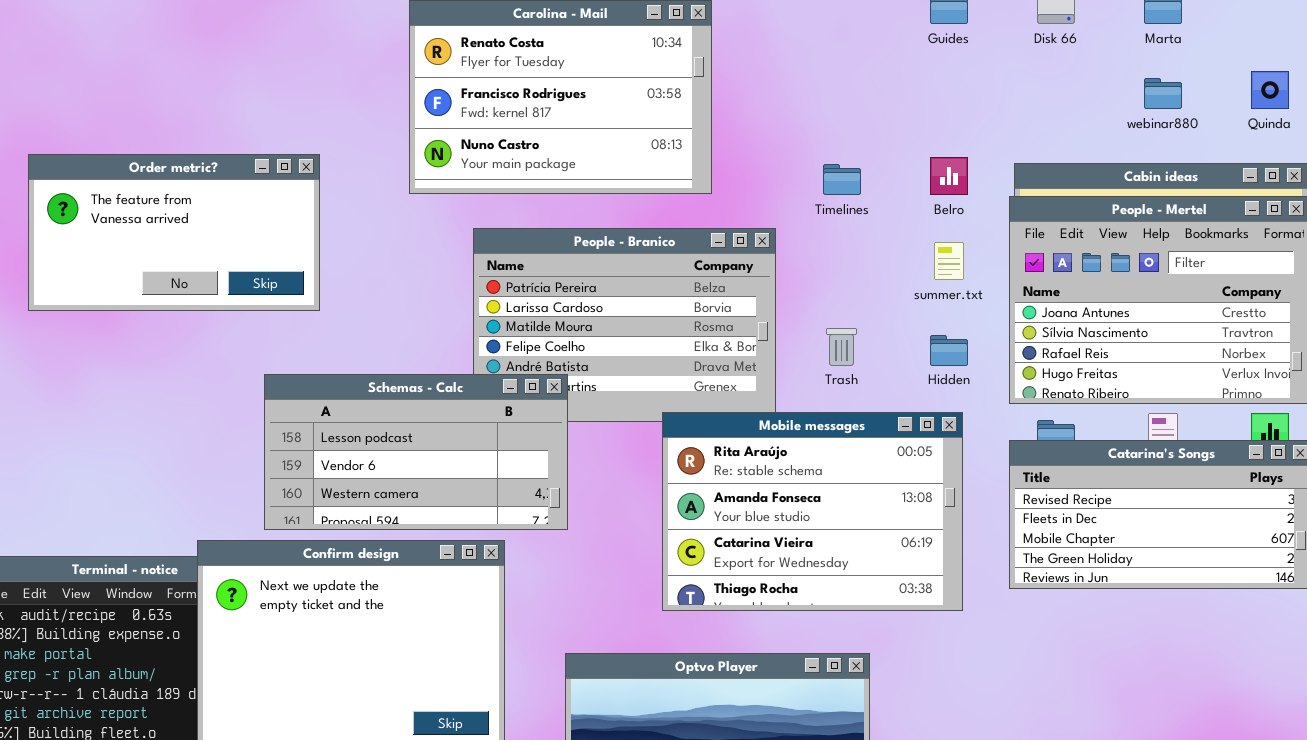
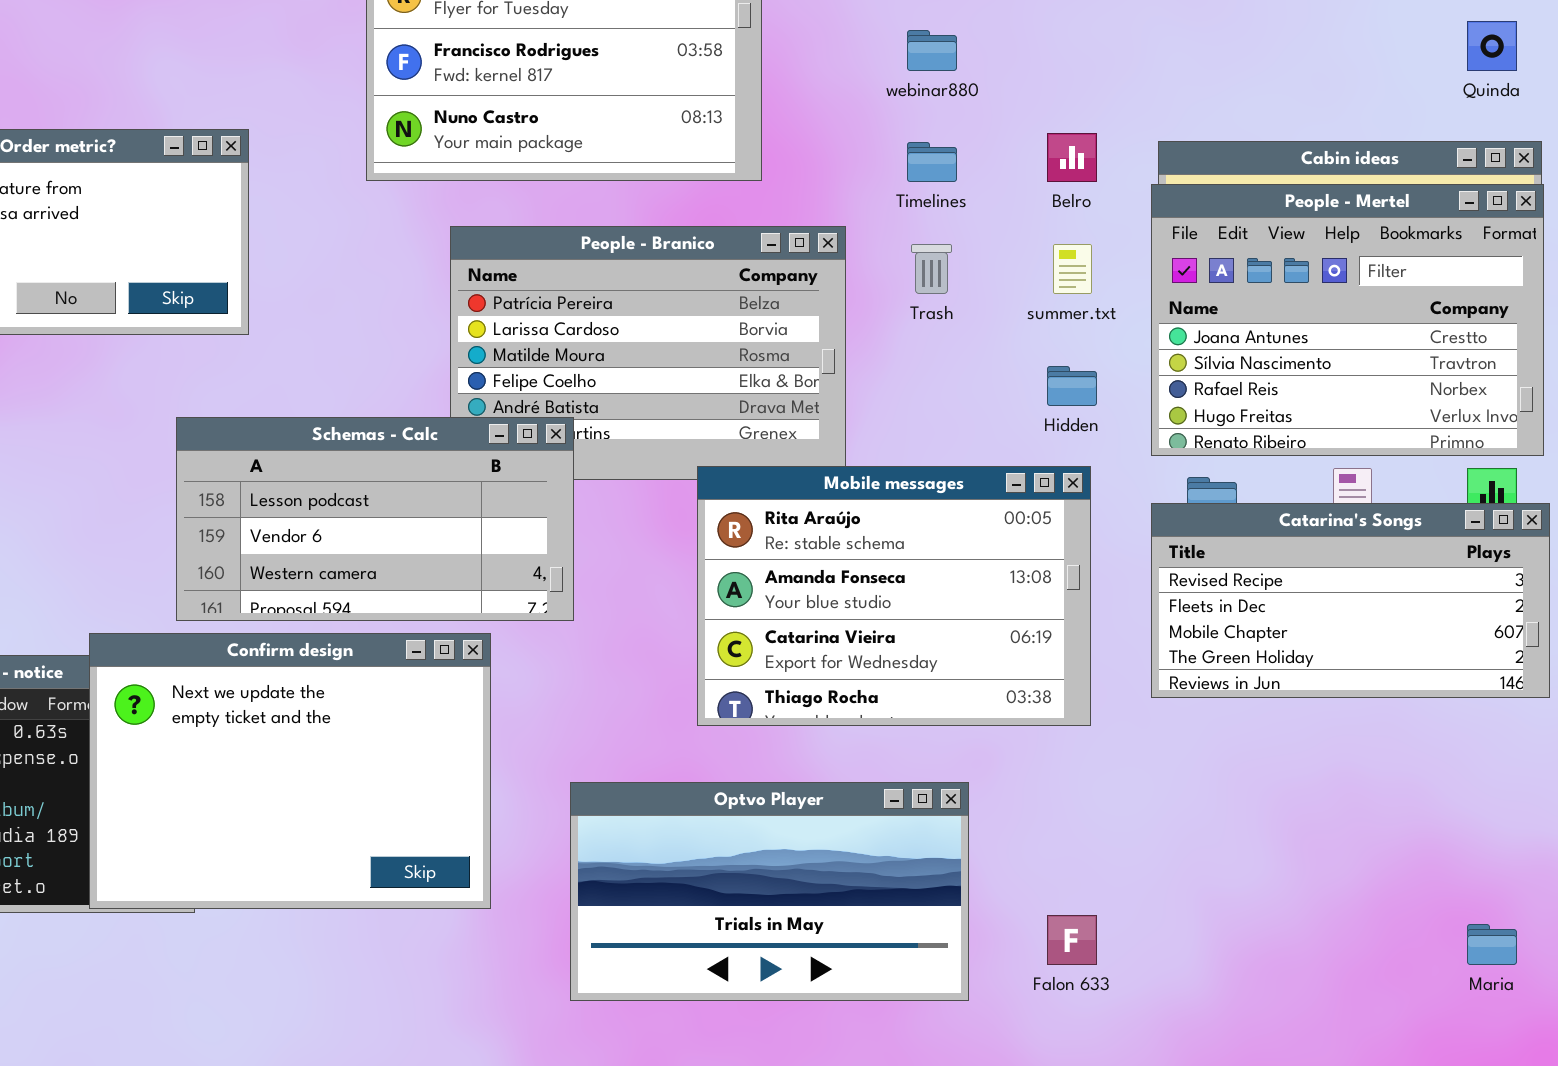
webinar880: [1144,78,1182,109] -> [907,30,957,71], moved
Trash: [826,328,857,366] -> [911,244,952,294], moved

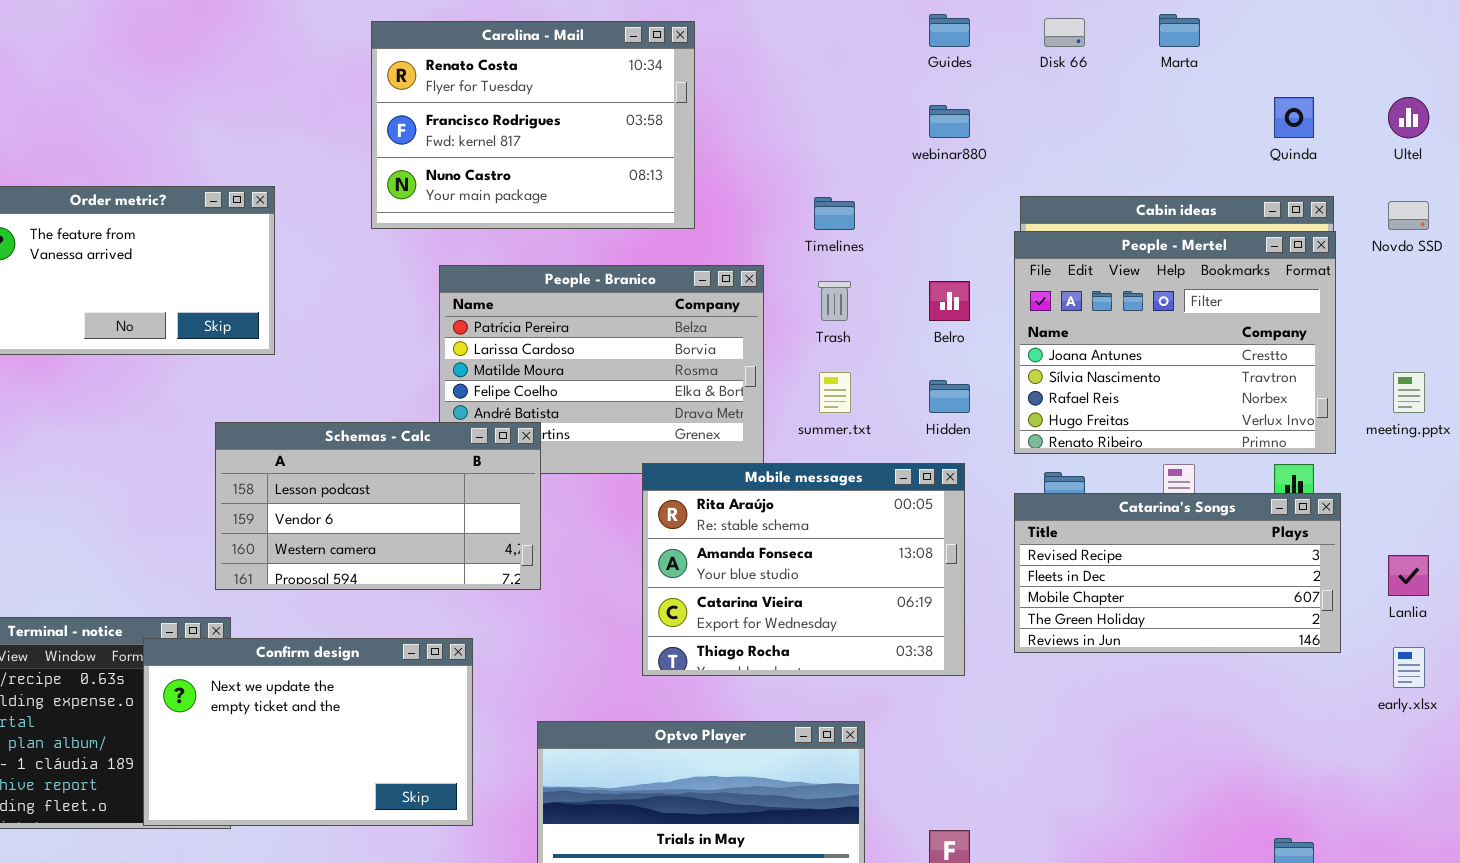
webinar880: [907,30,957,71] -> [929,105,970,138], moved
Belro: [1047,133,1097,182] -> [929,281,970,321], moved
summer.txt: [1053,244,1092,294] -> [819,372,851,413], moved
Confirm design: [89,633,491,909] -> [143,638,473,826], resized

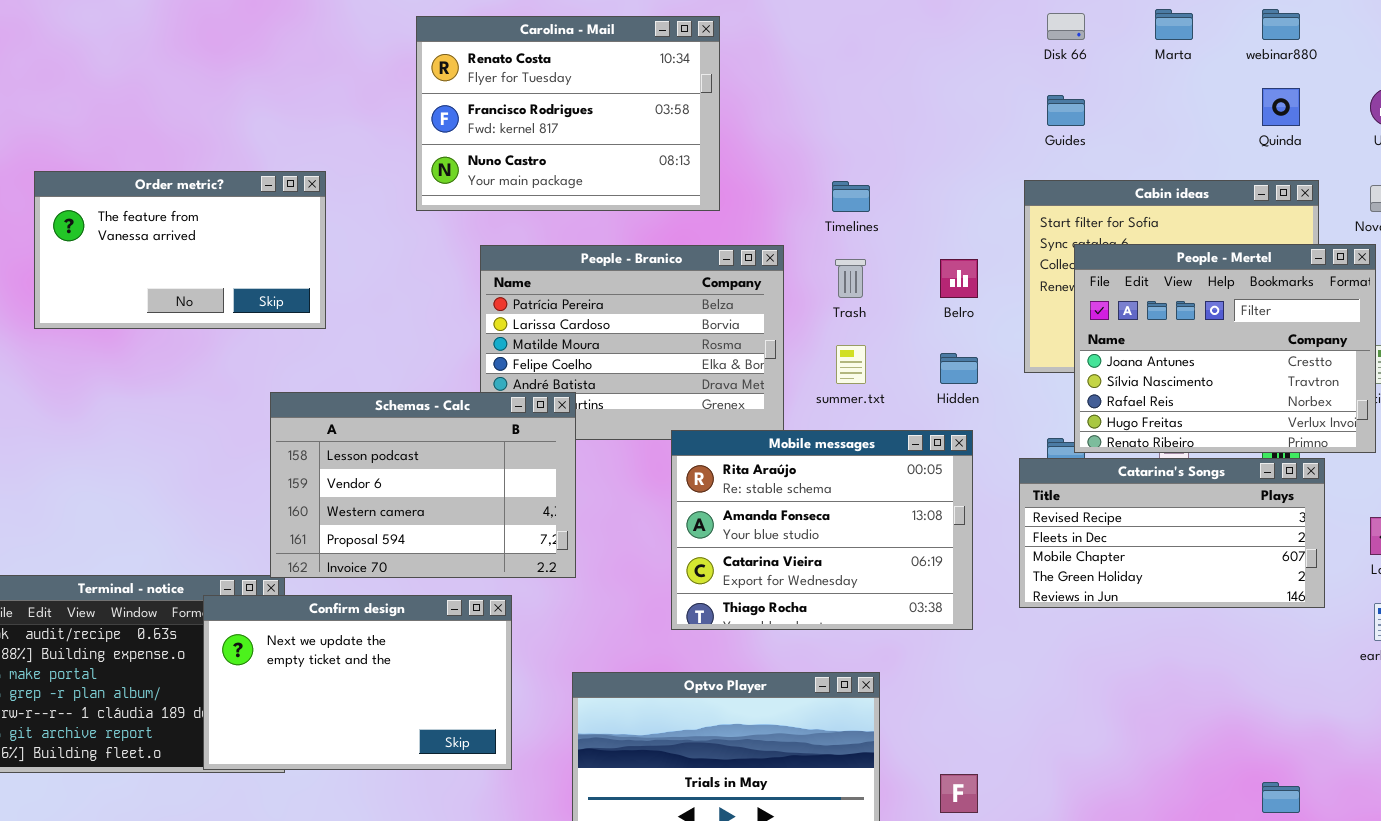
Guides: [929,14,970,47] -> [1047,95,1085,126], moved
webinar880: [929,105,970,138] -> [1262,9,1300,40], moved
People - Mertel: [1014,231,1336,454] -> [1074,244,1376,453], moved
Schemas - Calc: [215,422,541,590] -> [270,392,576,578], resized

